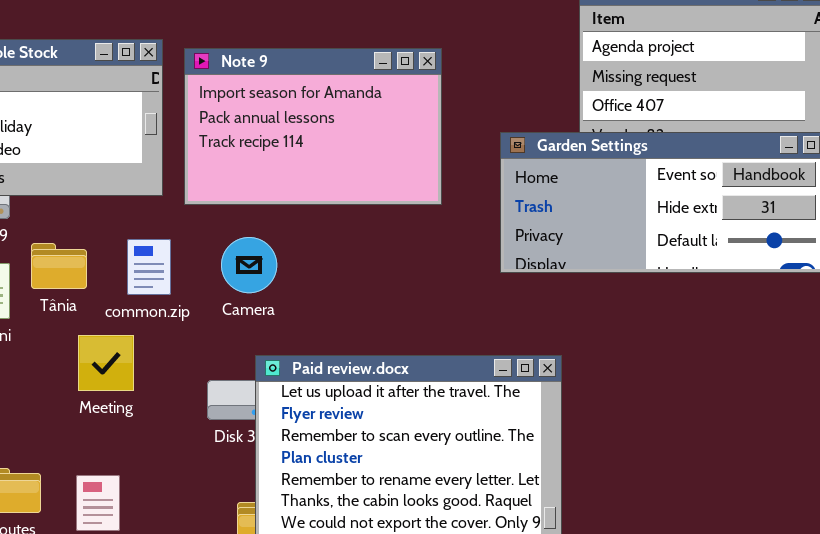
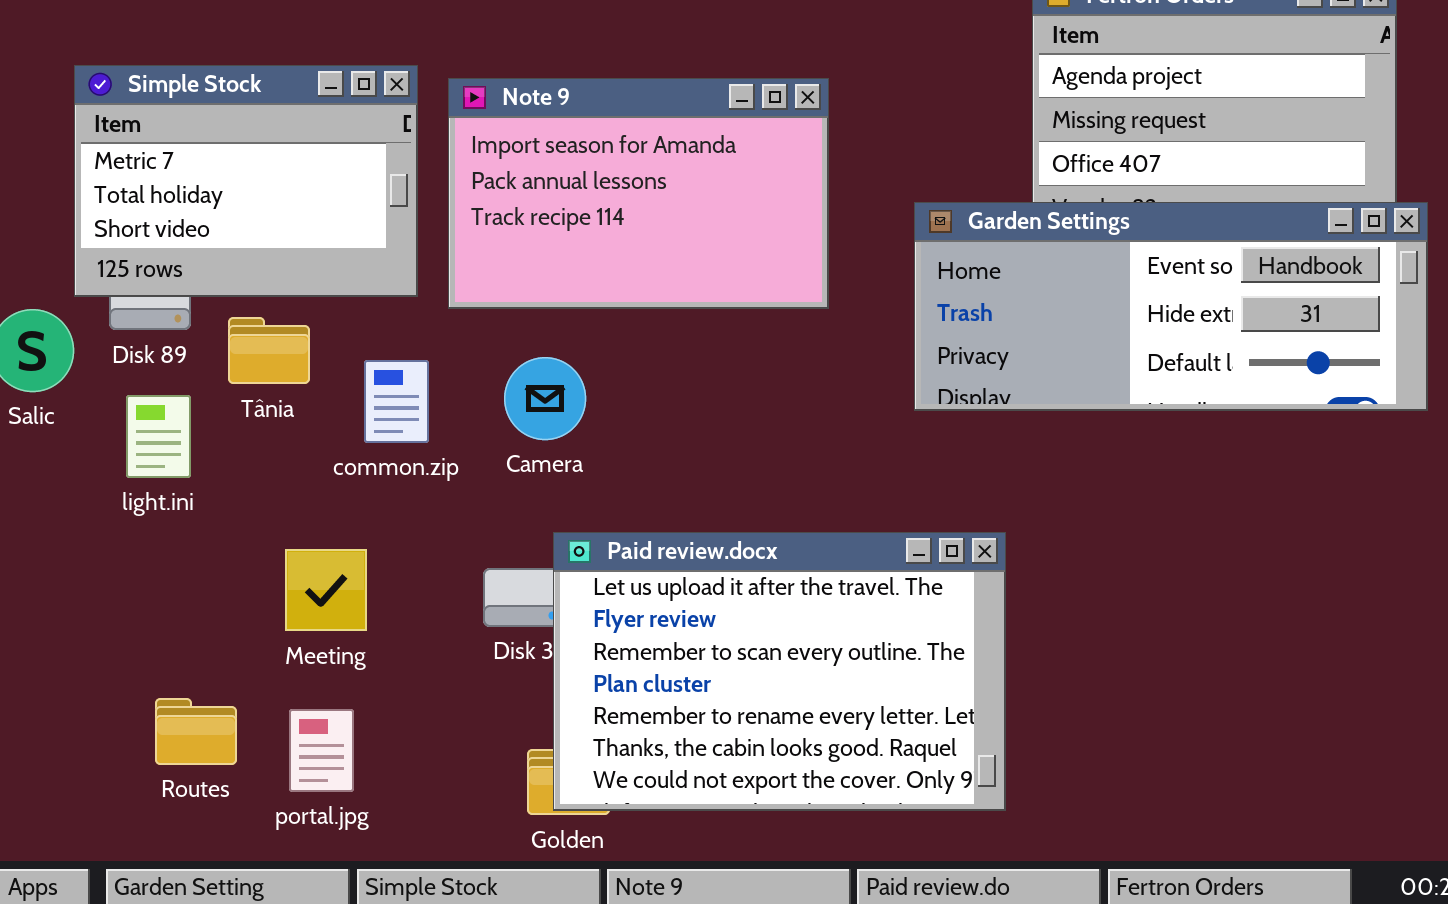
Tânia: [31,243,87,289] -> [228,317,310,384], moved
Meeting: [78,335,134,391] -> [285,549,367,631], moved

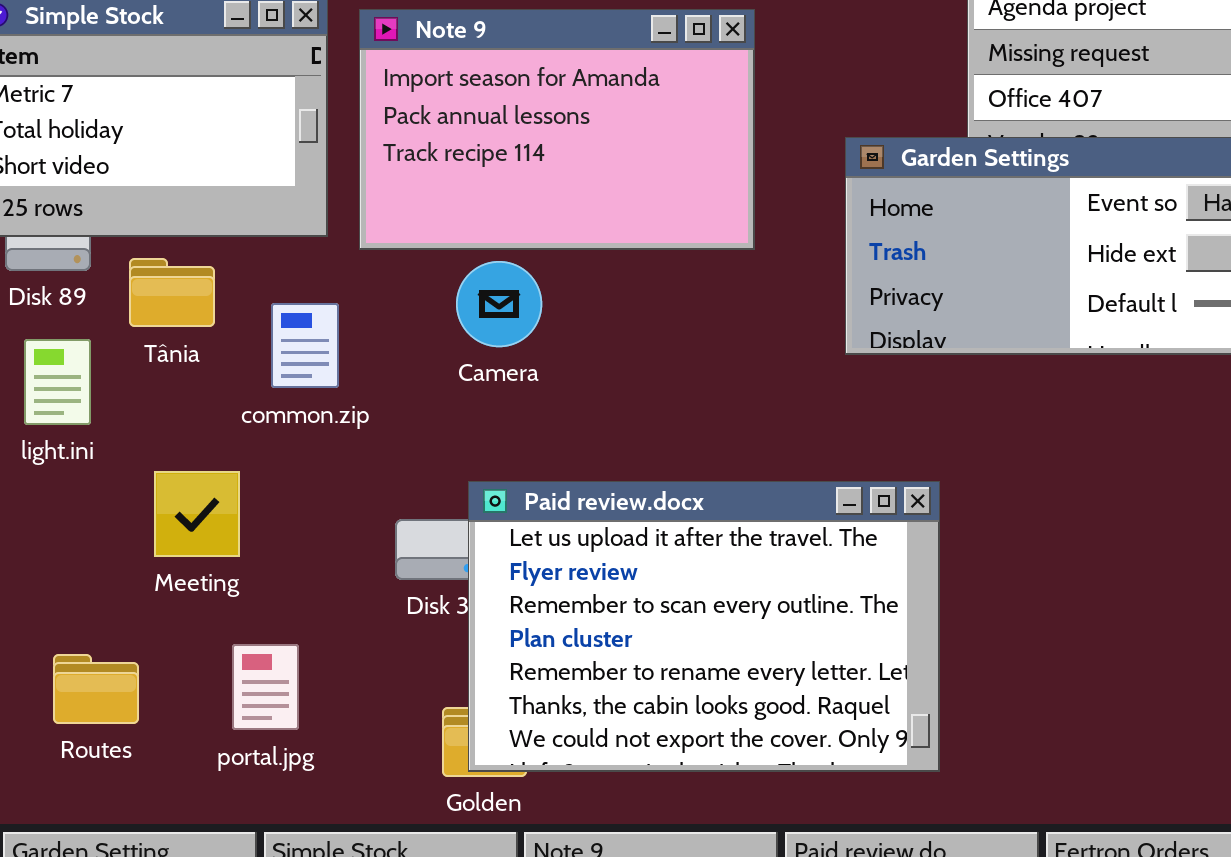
Camera: [504,357,586,440] -> [456,261,542,347], moved
Meeting: [285,549,367,631] -> [154,471,240,557], moved
portal.jpg: [289,709,354,792] -> [232,644,299,730], moved

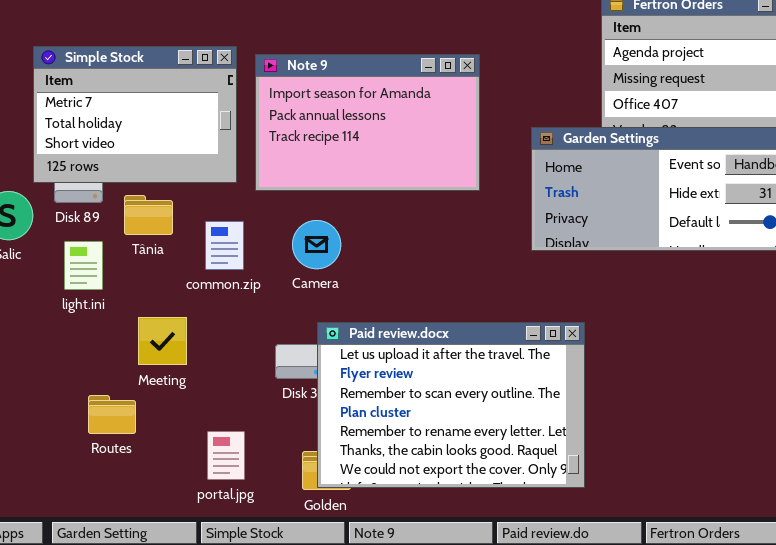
Camera: [456,261,542,347] -> [292,220,341,269], moved
portal.jpg: [232,644,299,730] -> [207,431,245,480], moved
Routes: [53,654,139,724] -> [88,395,136,434], moved

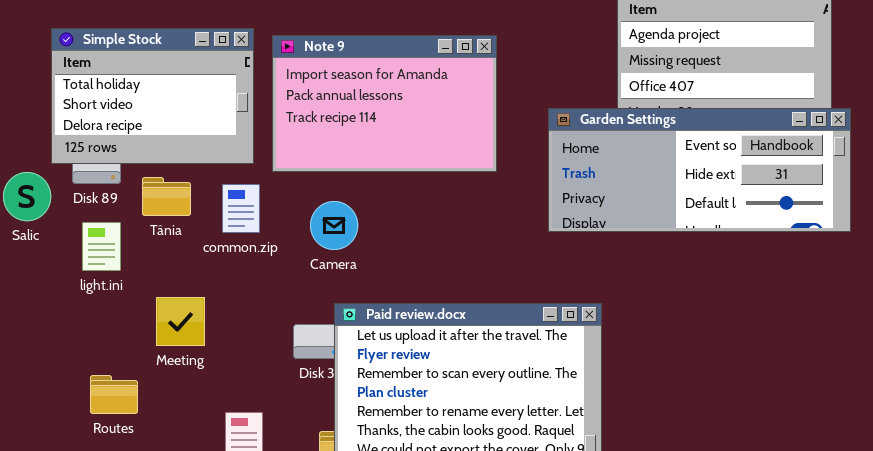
Simple Stock: [33,46,237,183] -> [51,28,254,164], scrolled down 1 row
common.zip: [205,221,244,270] -> [222,184,260,233], moved
Routes: [88,395,136,434] -> [90,375,138,414], moved

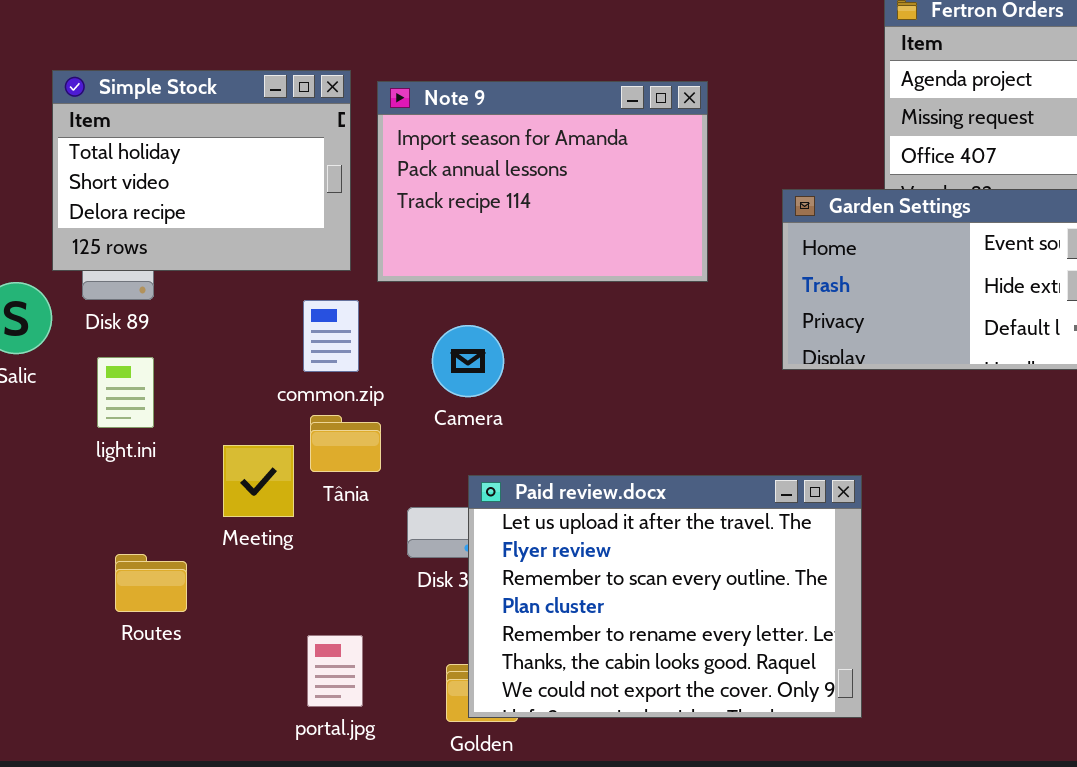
Tânia: [142,177,191,216] -> [310,415,381,472], moved
Meeting: [156,297,205,346] -> [223,445,294,517], moved
Routes: [90,375,138,414] -> [115,554,187,612], moved

